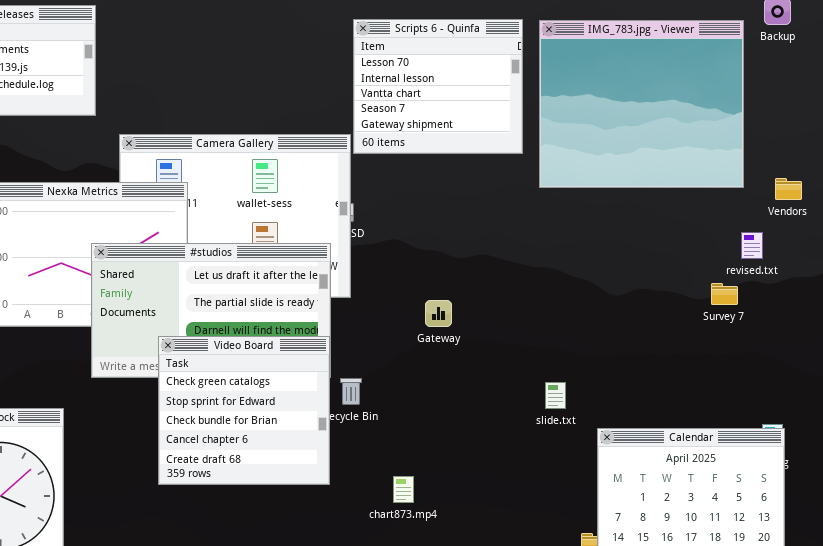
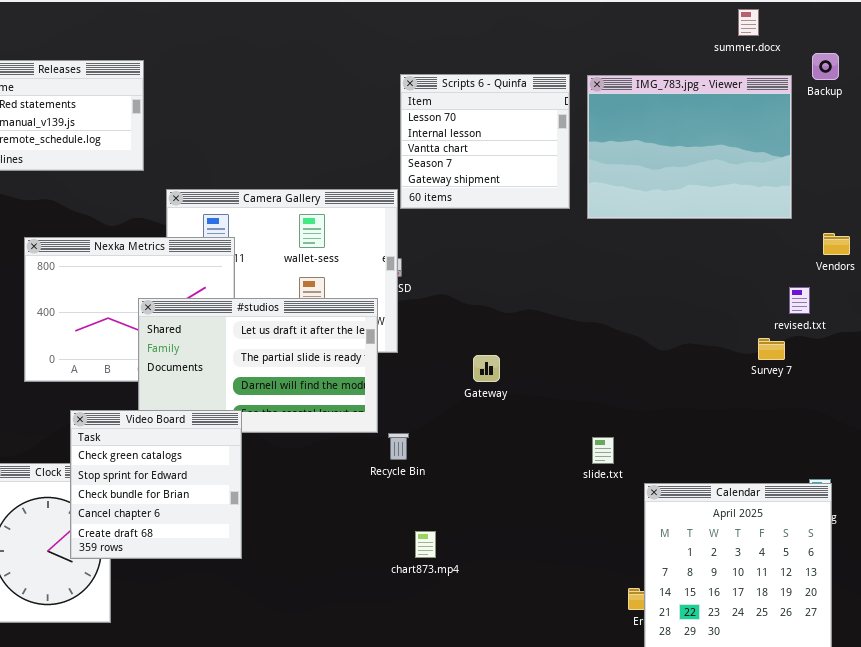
IMG_783.jpg - Viewer: [539,20,744,188] -> [587,75,792,219], resized
Video Board: [158,336,330,485] -> [70,410,242,559], moved
chart873.mp4: [393,476,414,503] -> [415,531,436,558], moved

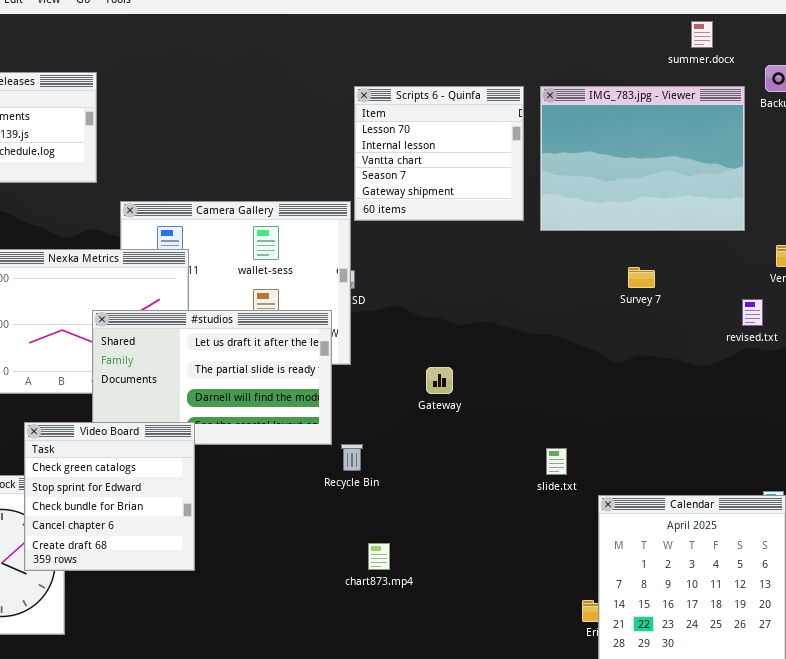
Survey 7: [758,338,785,360] -> [628,267,655,288], moved

